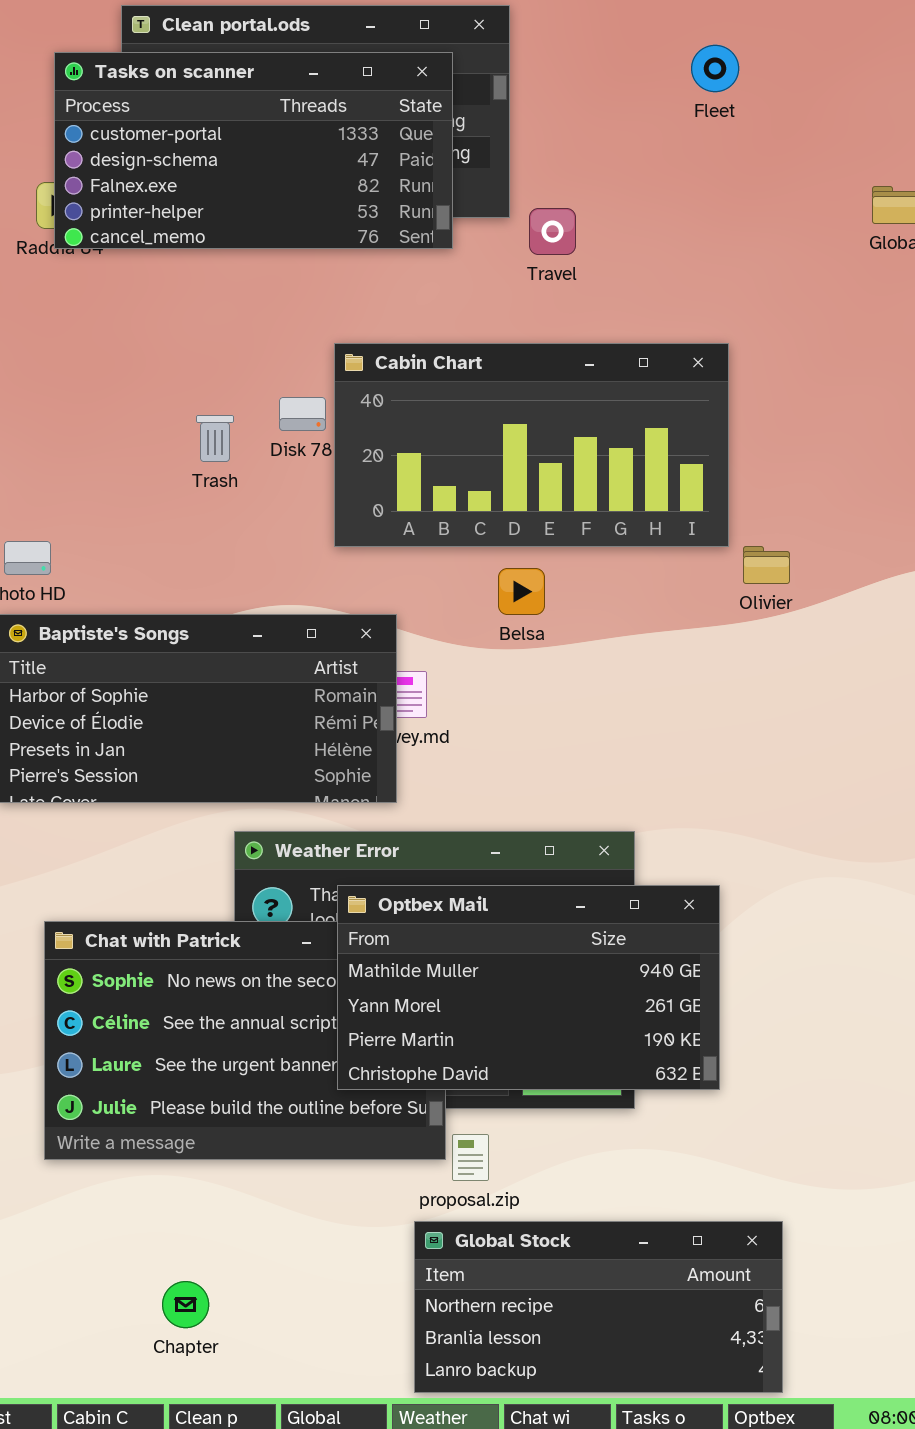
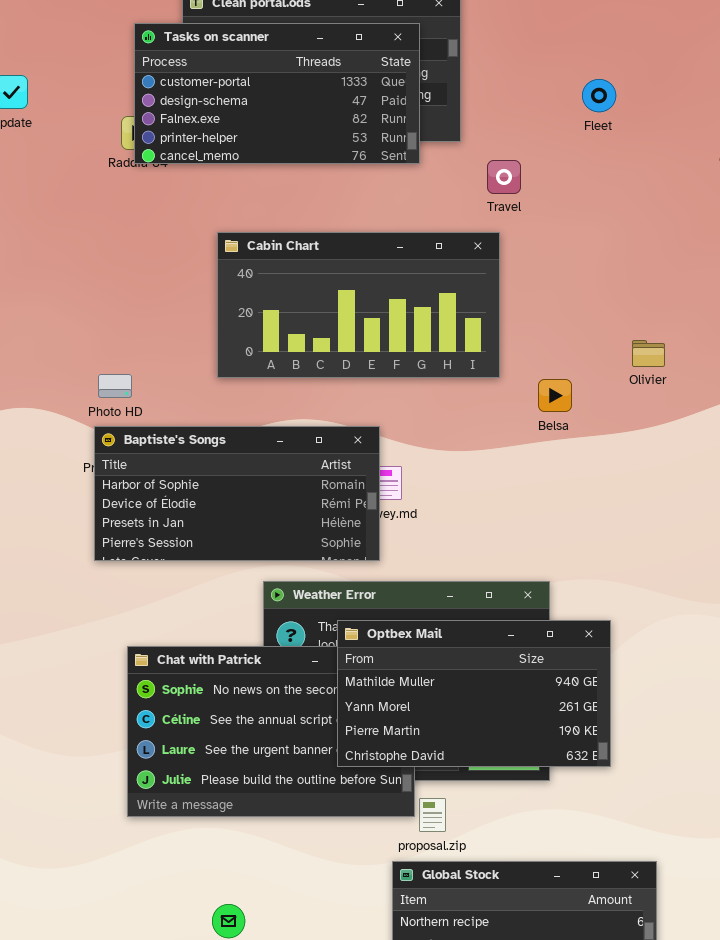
Fleet: [691,45,739,92] -> [582,79,616,112], moved
Travel: [529,208,576,255] -> [487,160,521,194], moved
Cabin Chart: [334,343,729,547] -> [217,232,500,378], moved
Olivier: [743,546,790,584] -> [632,340,665,367], moved
Belsa: [498,568,545,615] -> [538,379,572,412], moved

